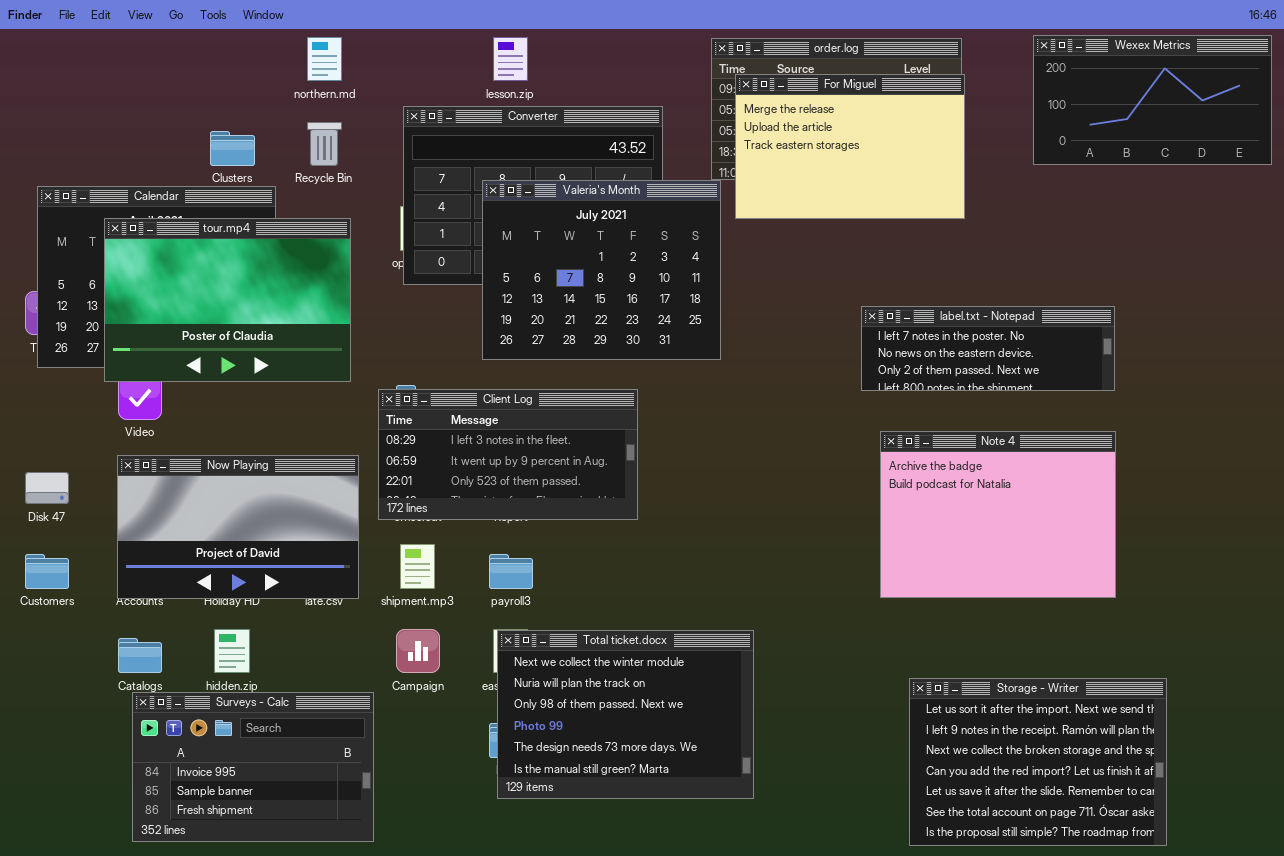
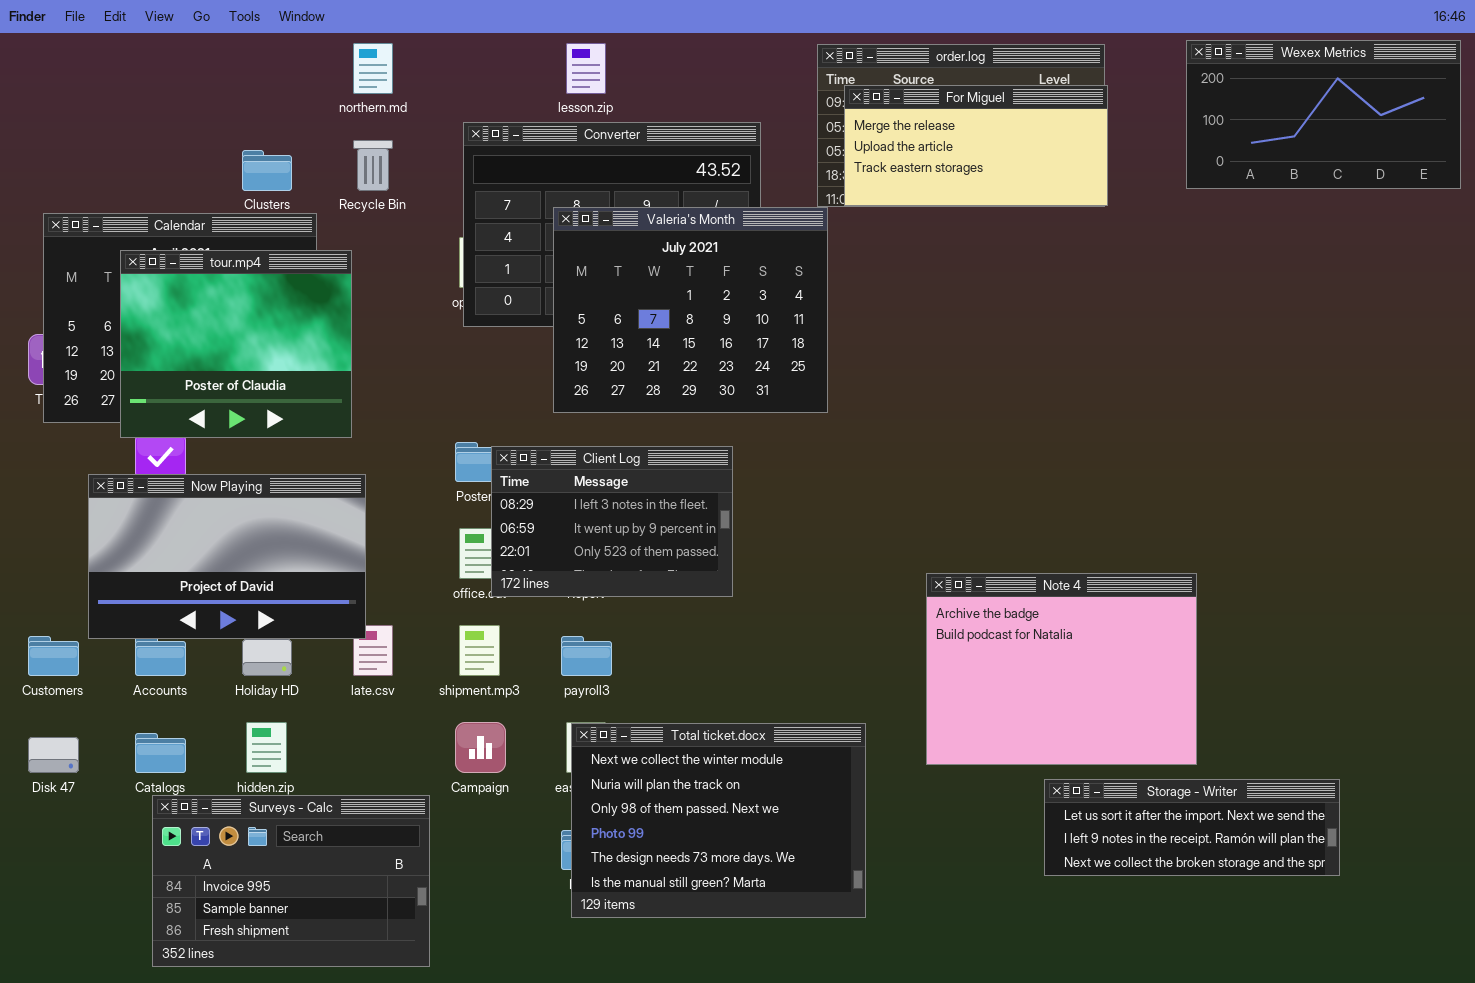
For Miguel: [735,74,965,219] -> [844,85,1108,206], resized
tour.mp4: [104,218,351,382] -> [120,250,352,438], resized
label.txt - Notepad: [861,306,1115,391] -> none, closed
Client Log: [378,389,638,520] -> [491,446,733,597], resized
Note 4: [880,431,1116,598] -> [926,573,1197,765], moved
Now Playing: [117,455,359,599] -> [88,474,366,639], moved
Disk 47: [25,472,69,504] -> [28,737,79,773], moved
Storage - Writer: [909,678,1167,846] -> [1044,779,1340,876], resized

